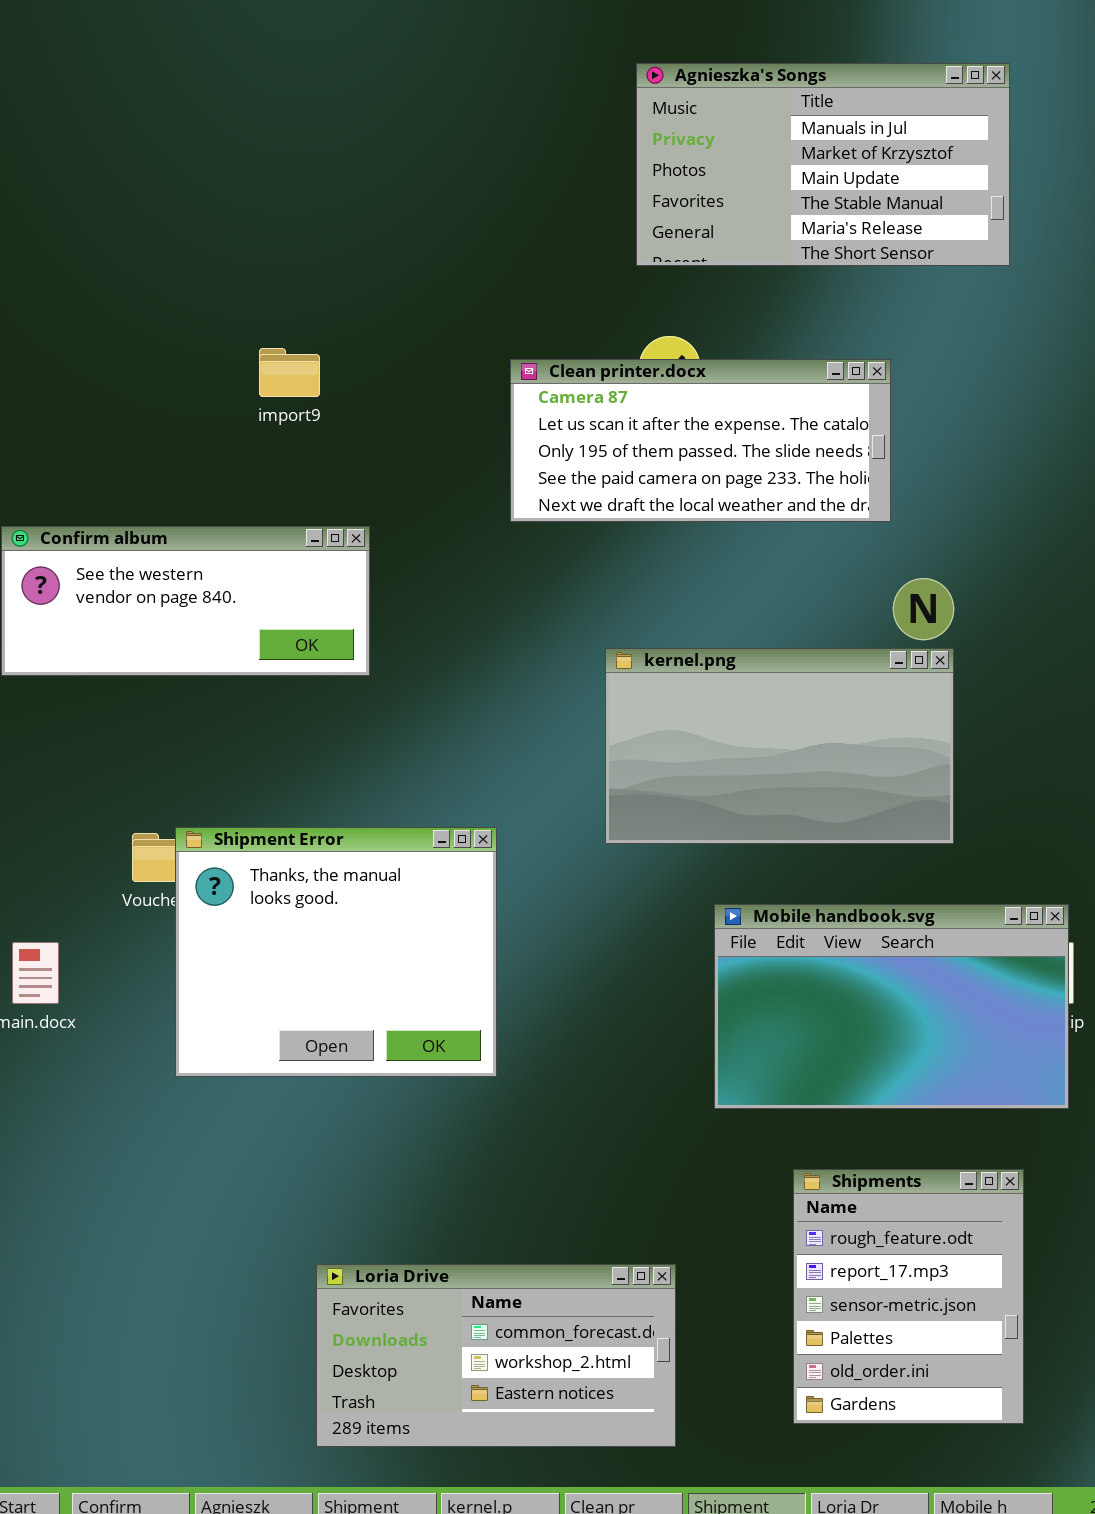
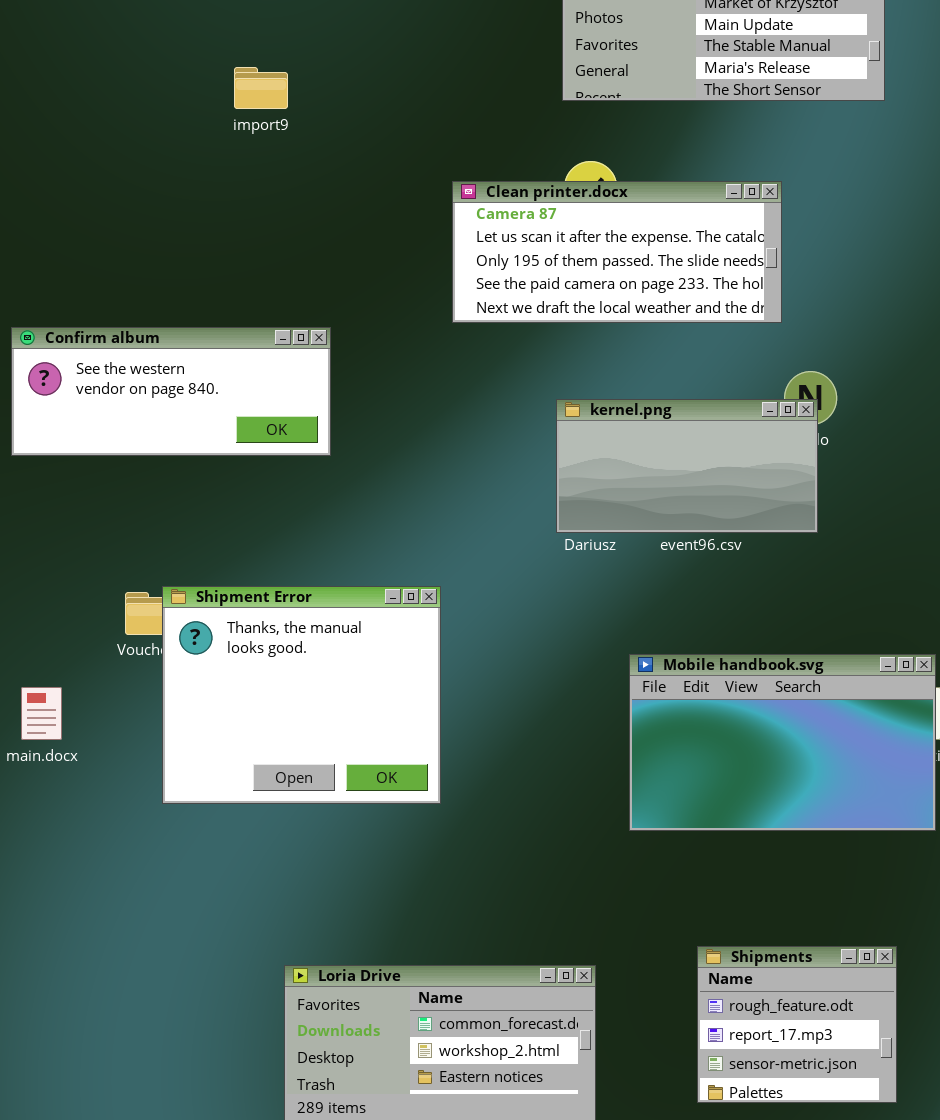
import9: [259,348,320,397] -> [234,67,288,109], moved
kernel.png: [605,648,954,844] -> [556,399,818,533], moved, resized
Shipments: [793,1169,1024,1424] -> [697,946,897,1103], resized

